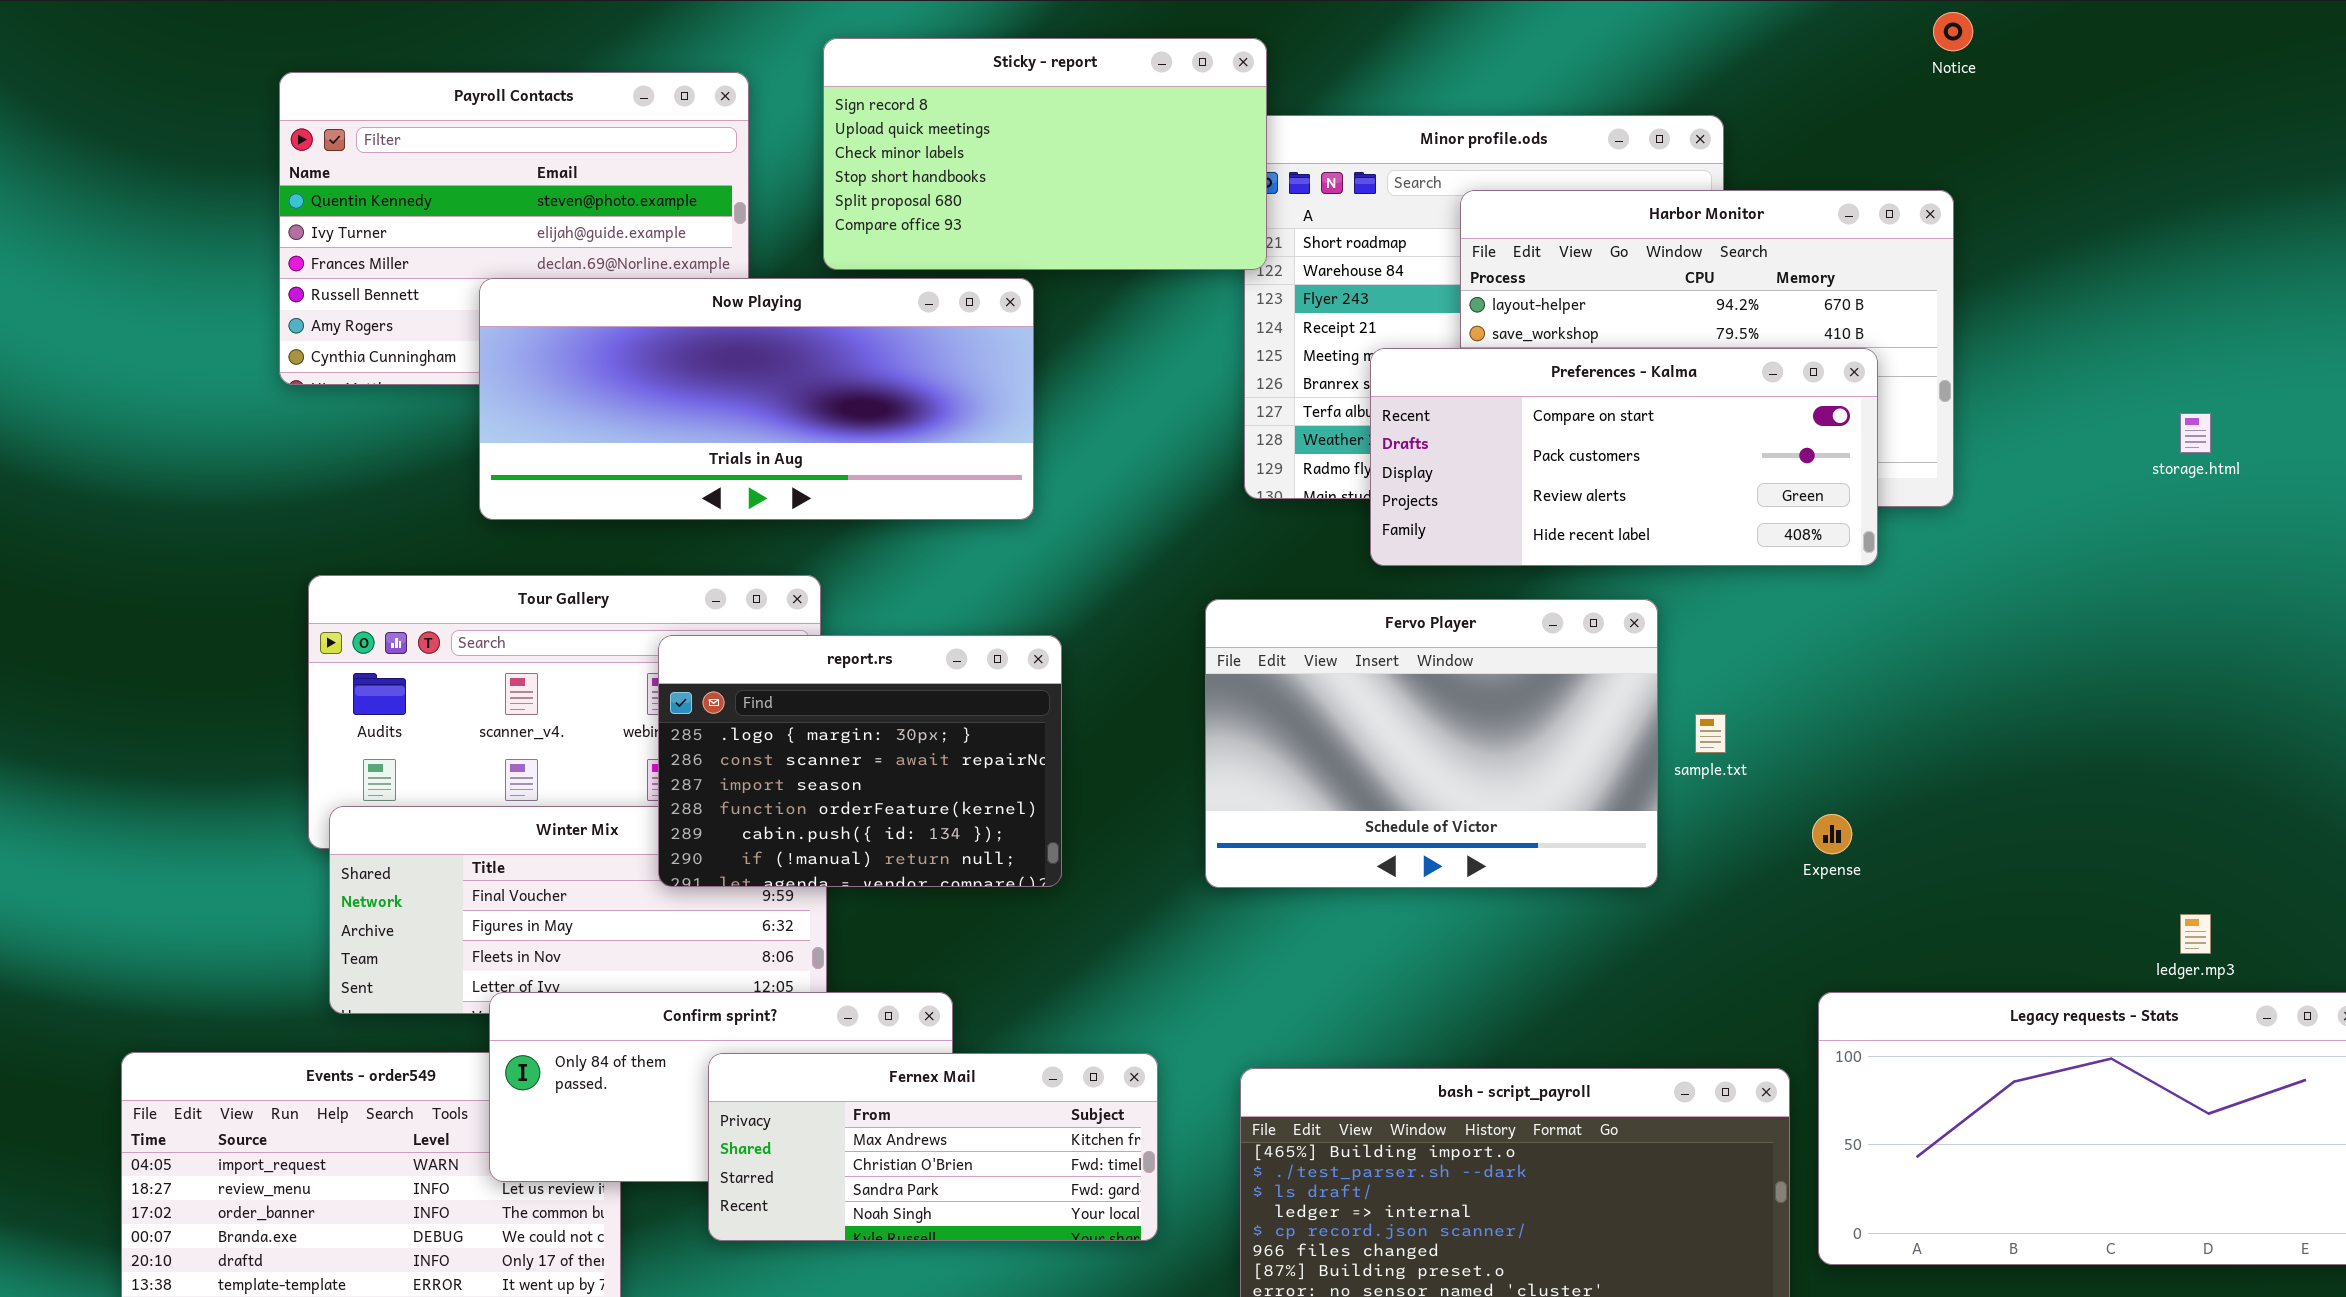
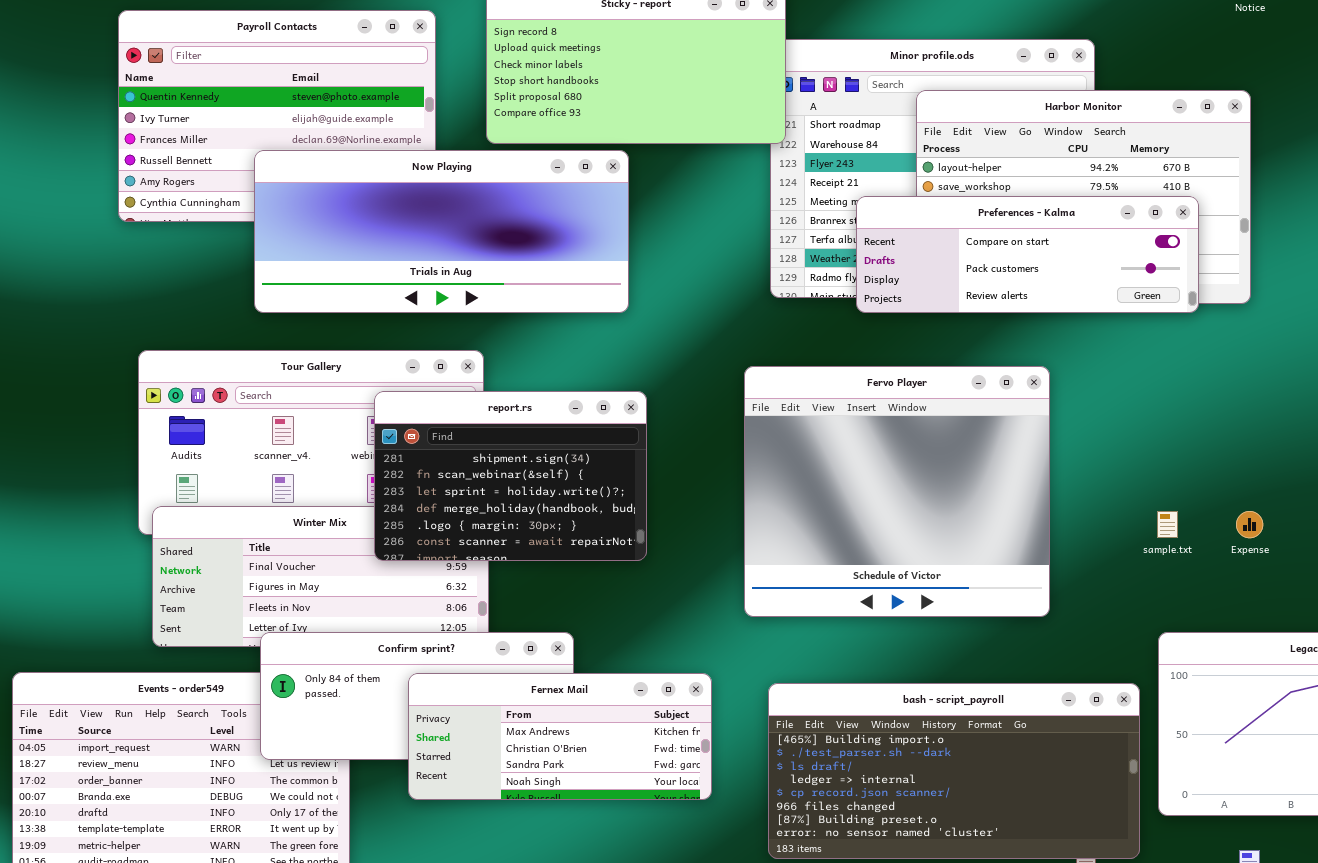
Preferences - Kalma: [1370,348,1878,566] -> [856,196,1199,313], resized
Fervo Player: [1205,599,1658,888] -> [744,366,1050,617], resized
report.rs: [658,635,1062,887] -> [374,391,647,561], scrolled up 4 rows
sample.txt: [1695,714,1726,753] -> [1157,511,1178,538], moved
Expense: [1812,814,1852,854] -> [1236,511,1263,538], moved

